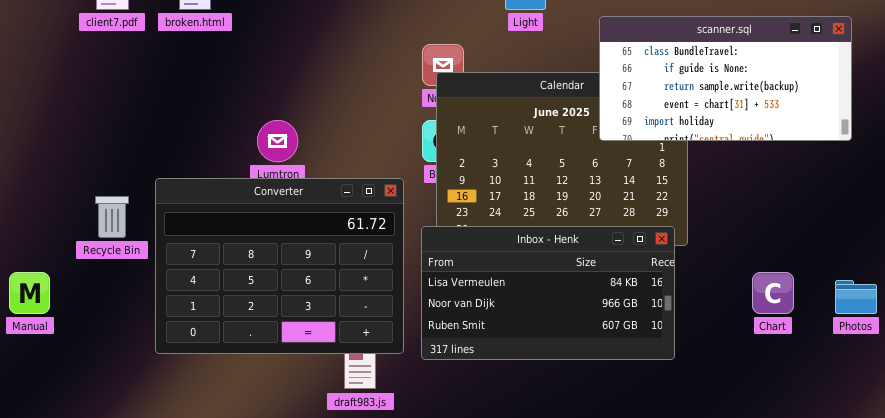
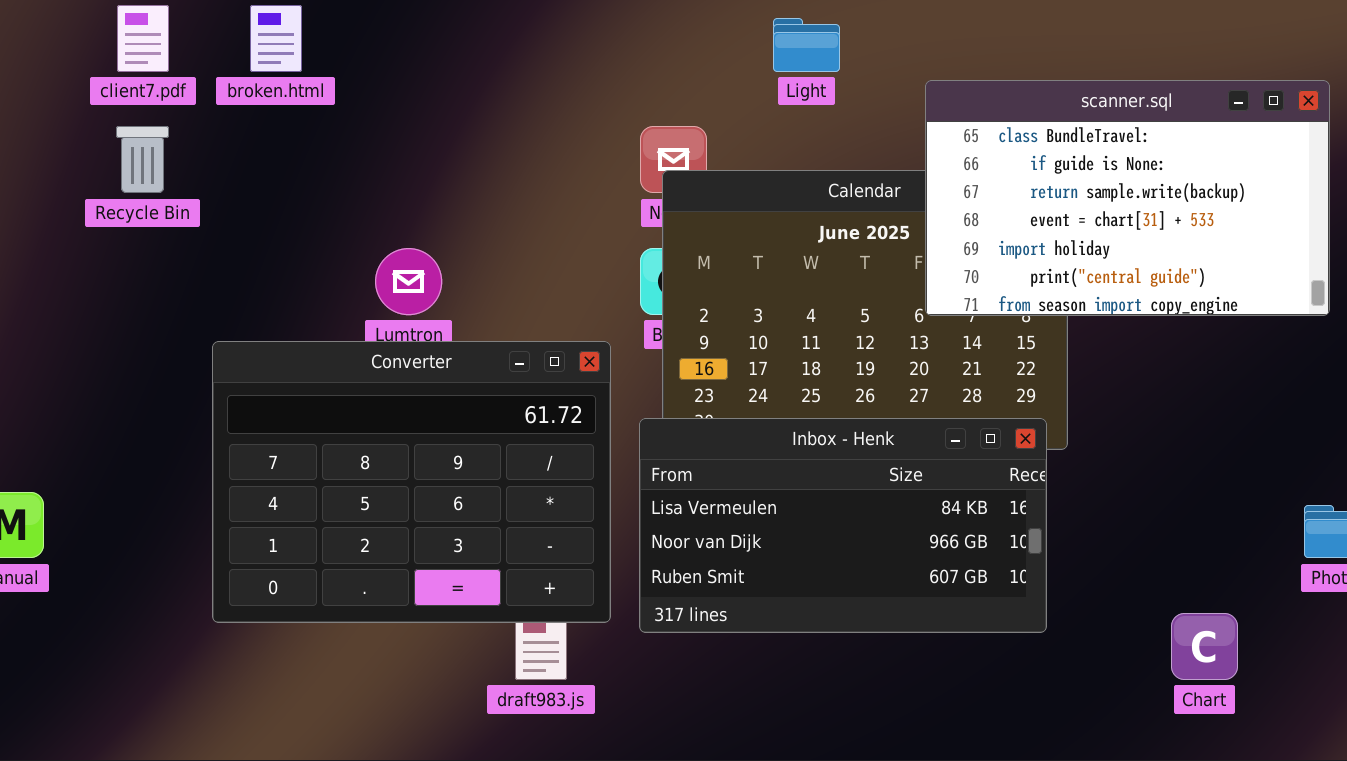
scanner.sql: [599,16,852,141] -> [925,80,1330,316], resized
Recycle Bin: [95,196,129,238] -> [116,126,169,193], moved
Chart: [752,272,794,314] -> [1171,613,1238,680], moved

